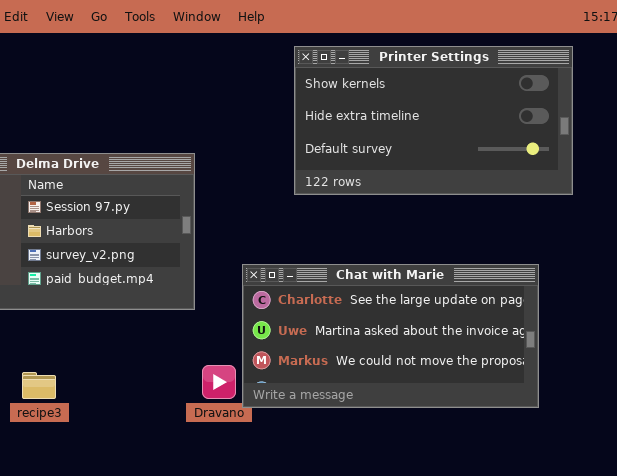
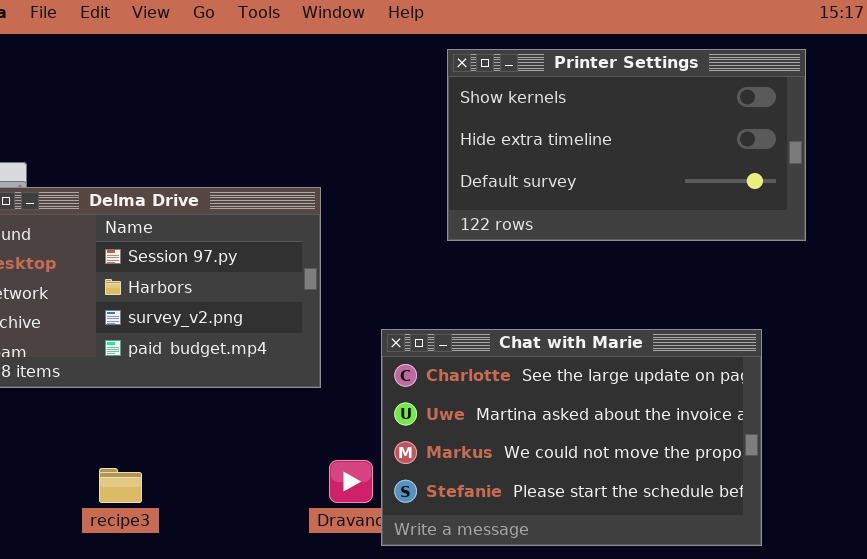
Chat with Marie: [242,264,539,408] -> [381,329,762,546], resized

